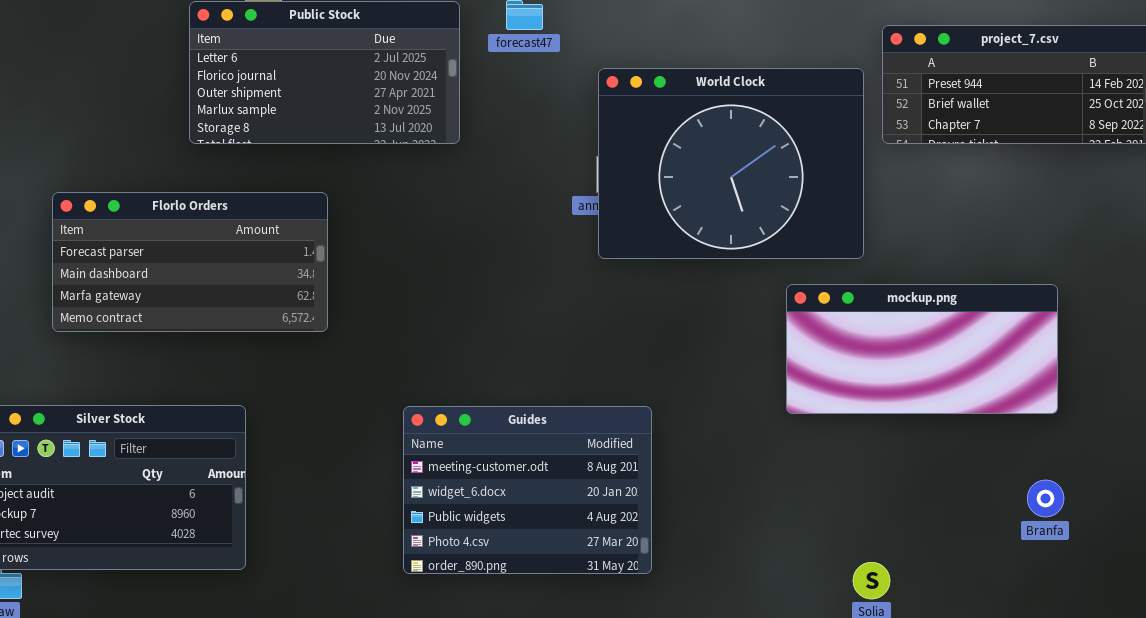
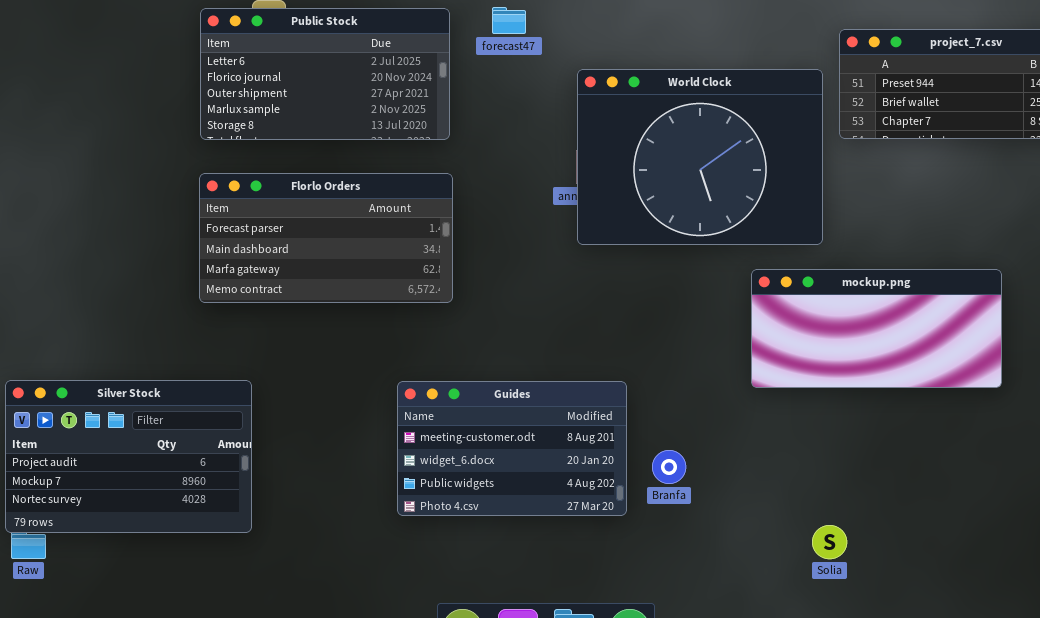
Florlo Orders: [52,192,328,332] -> [199,173,453,303], moved
Guides: [403,406,652,574] -> [397,381,627,516], resized
Branfa: [1027,480,1064,517] -> [652,450,686,484], moved

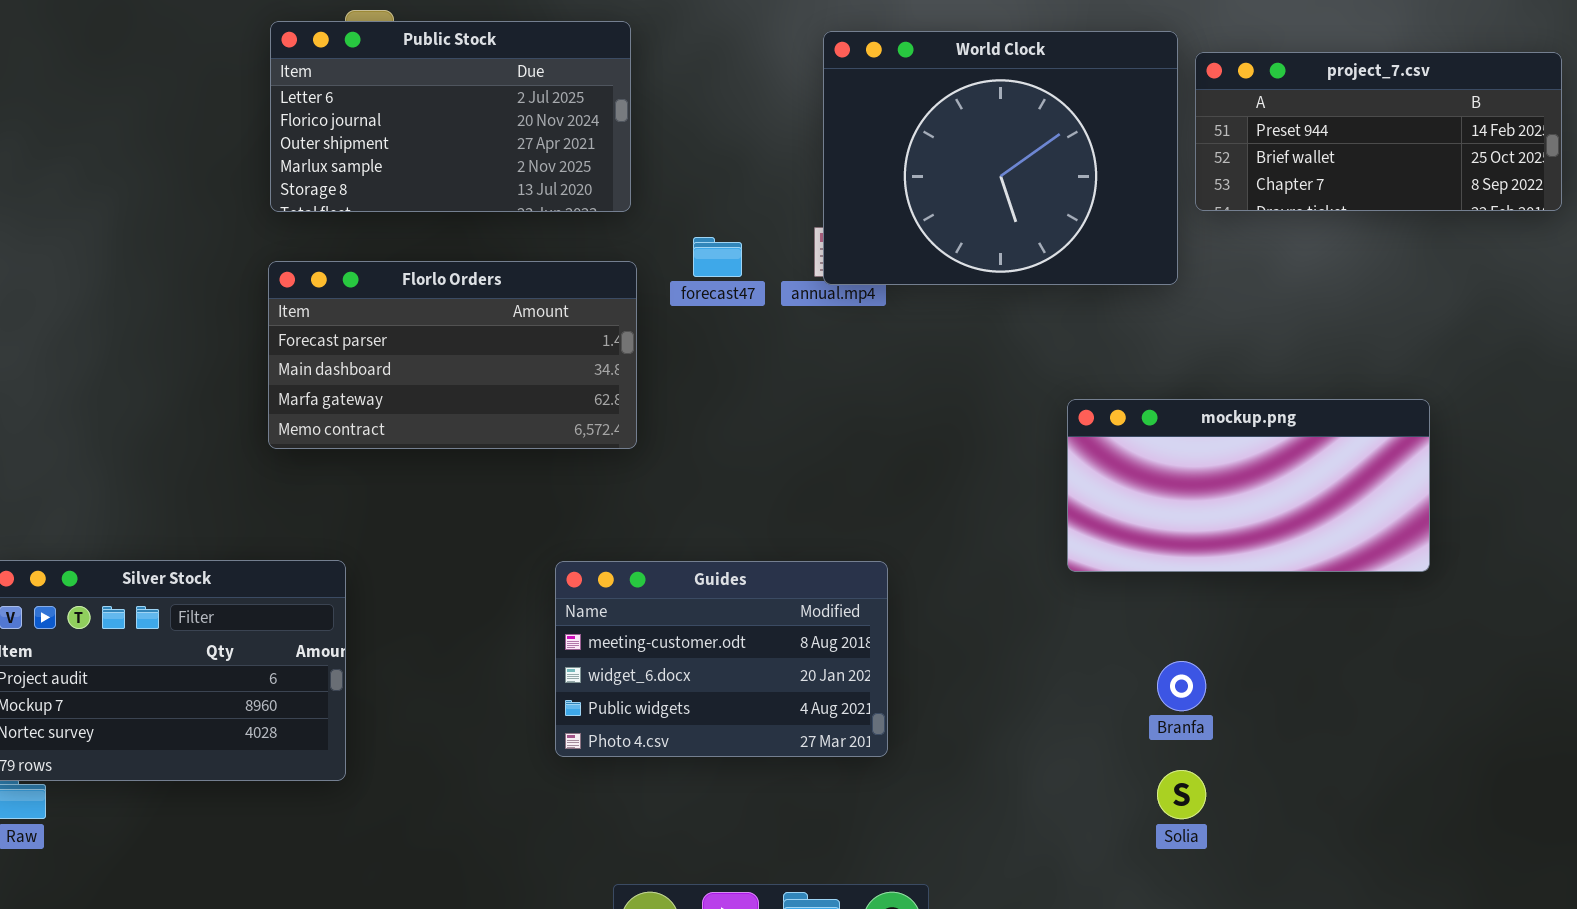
forecast47: [492,7,526,34] -> [693,237,742,277], moved
World Clock: [577,69,823,245] -> [823,31,1178,285], moved
Branfa: [652,450,686,484] -> [1157,661,1206,711], moved

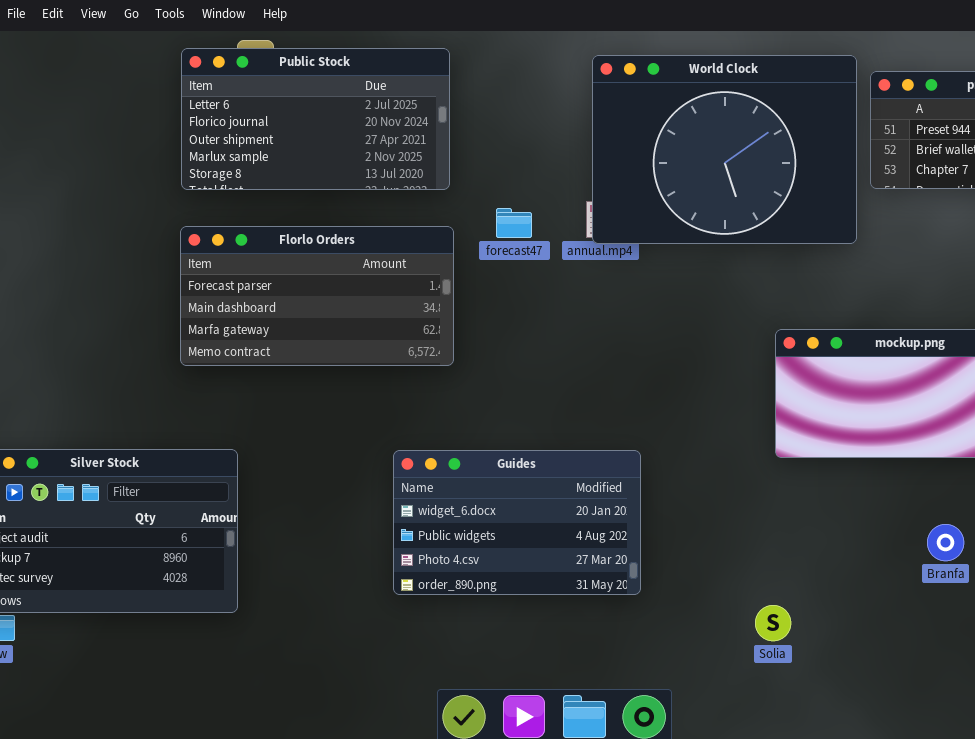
Guides: [555,561,888,757] -> [393,450,641,595], scrolled down 1 row
Branfa: [1157,661,1206,711] -> [927,524,964,561], moved
Solia: [1157,770,1206,819] -> [755,605,791,641], moved

